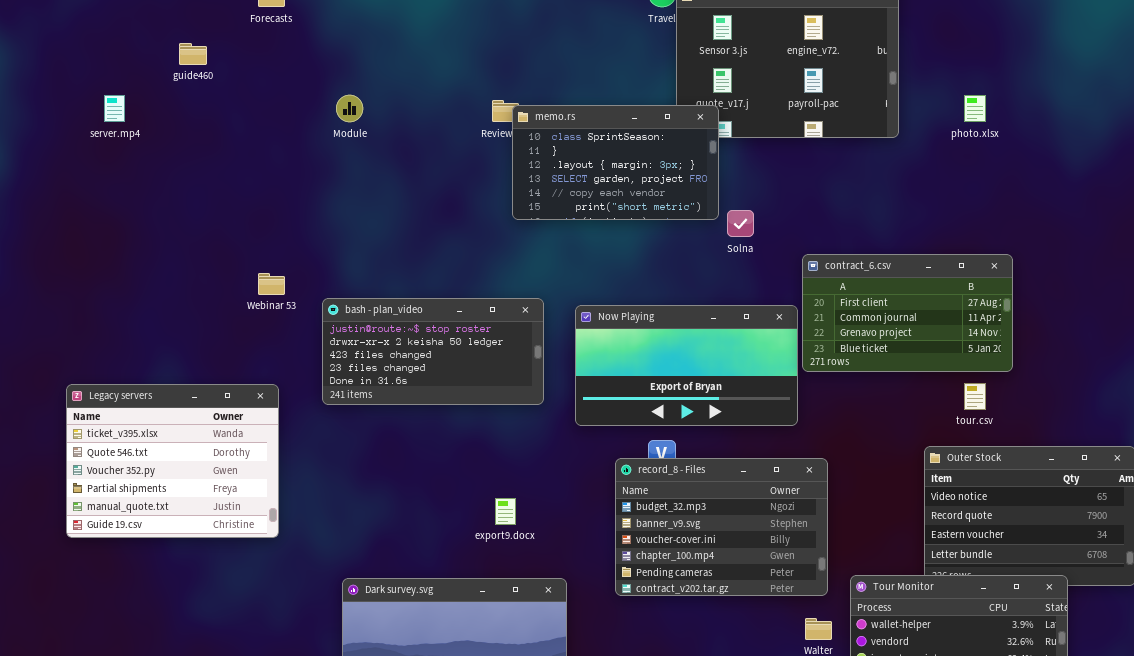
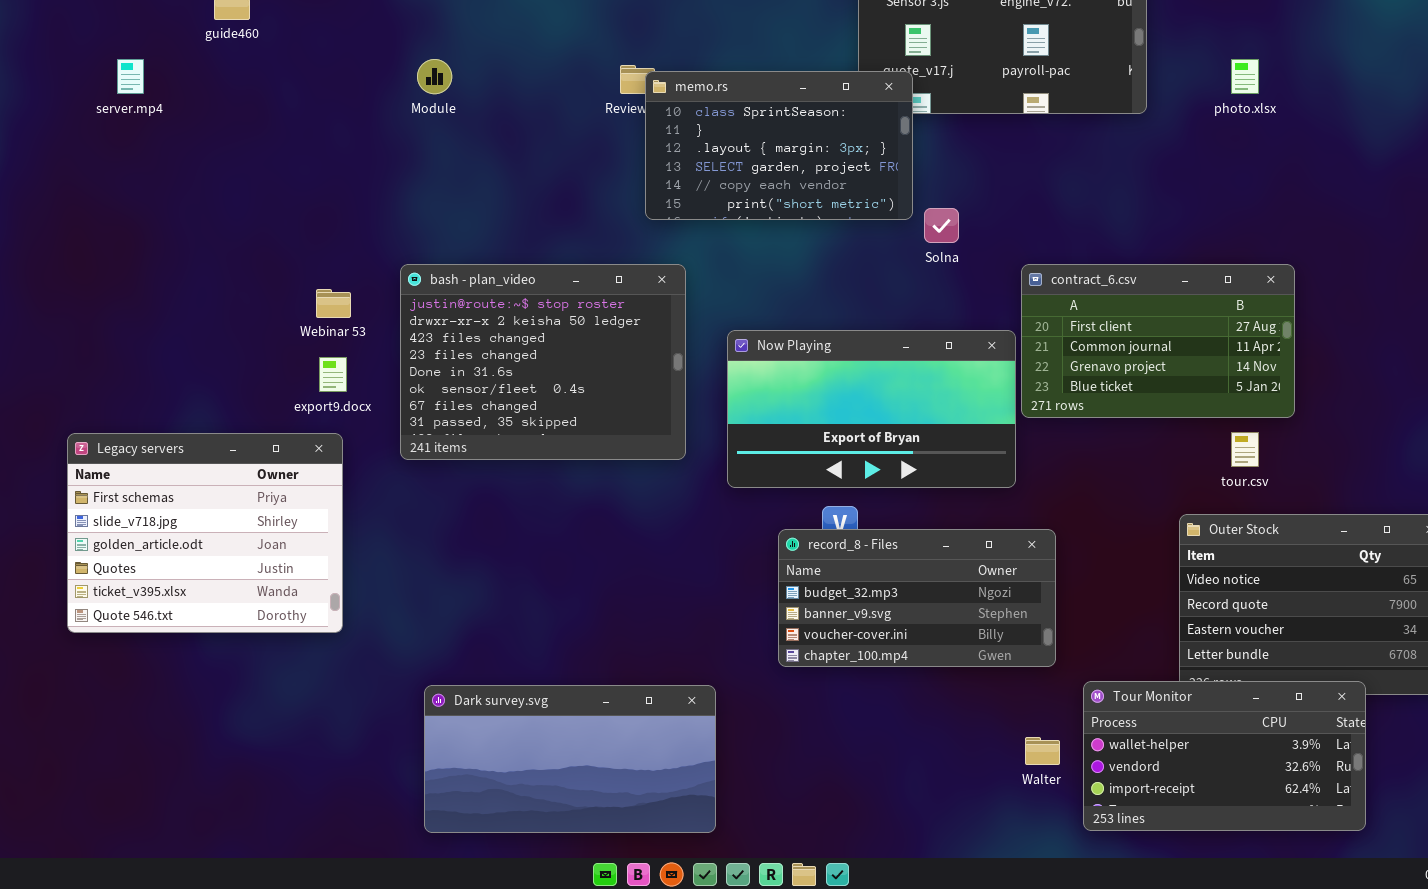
bash - plan_video: [322,298,544,405] -> [400,264,686,460], resized
Legacy servers: [66,384,279,538] -> [67,433,343,633], scrolled up 4 rows
record_8 - Files: [615,458,828,596] -> [778,529,1056,667], resized
export9.docx: [495,498,516,525] -> [319,357,347,392], moved

